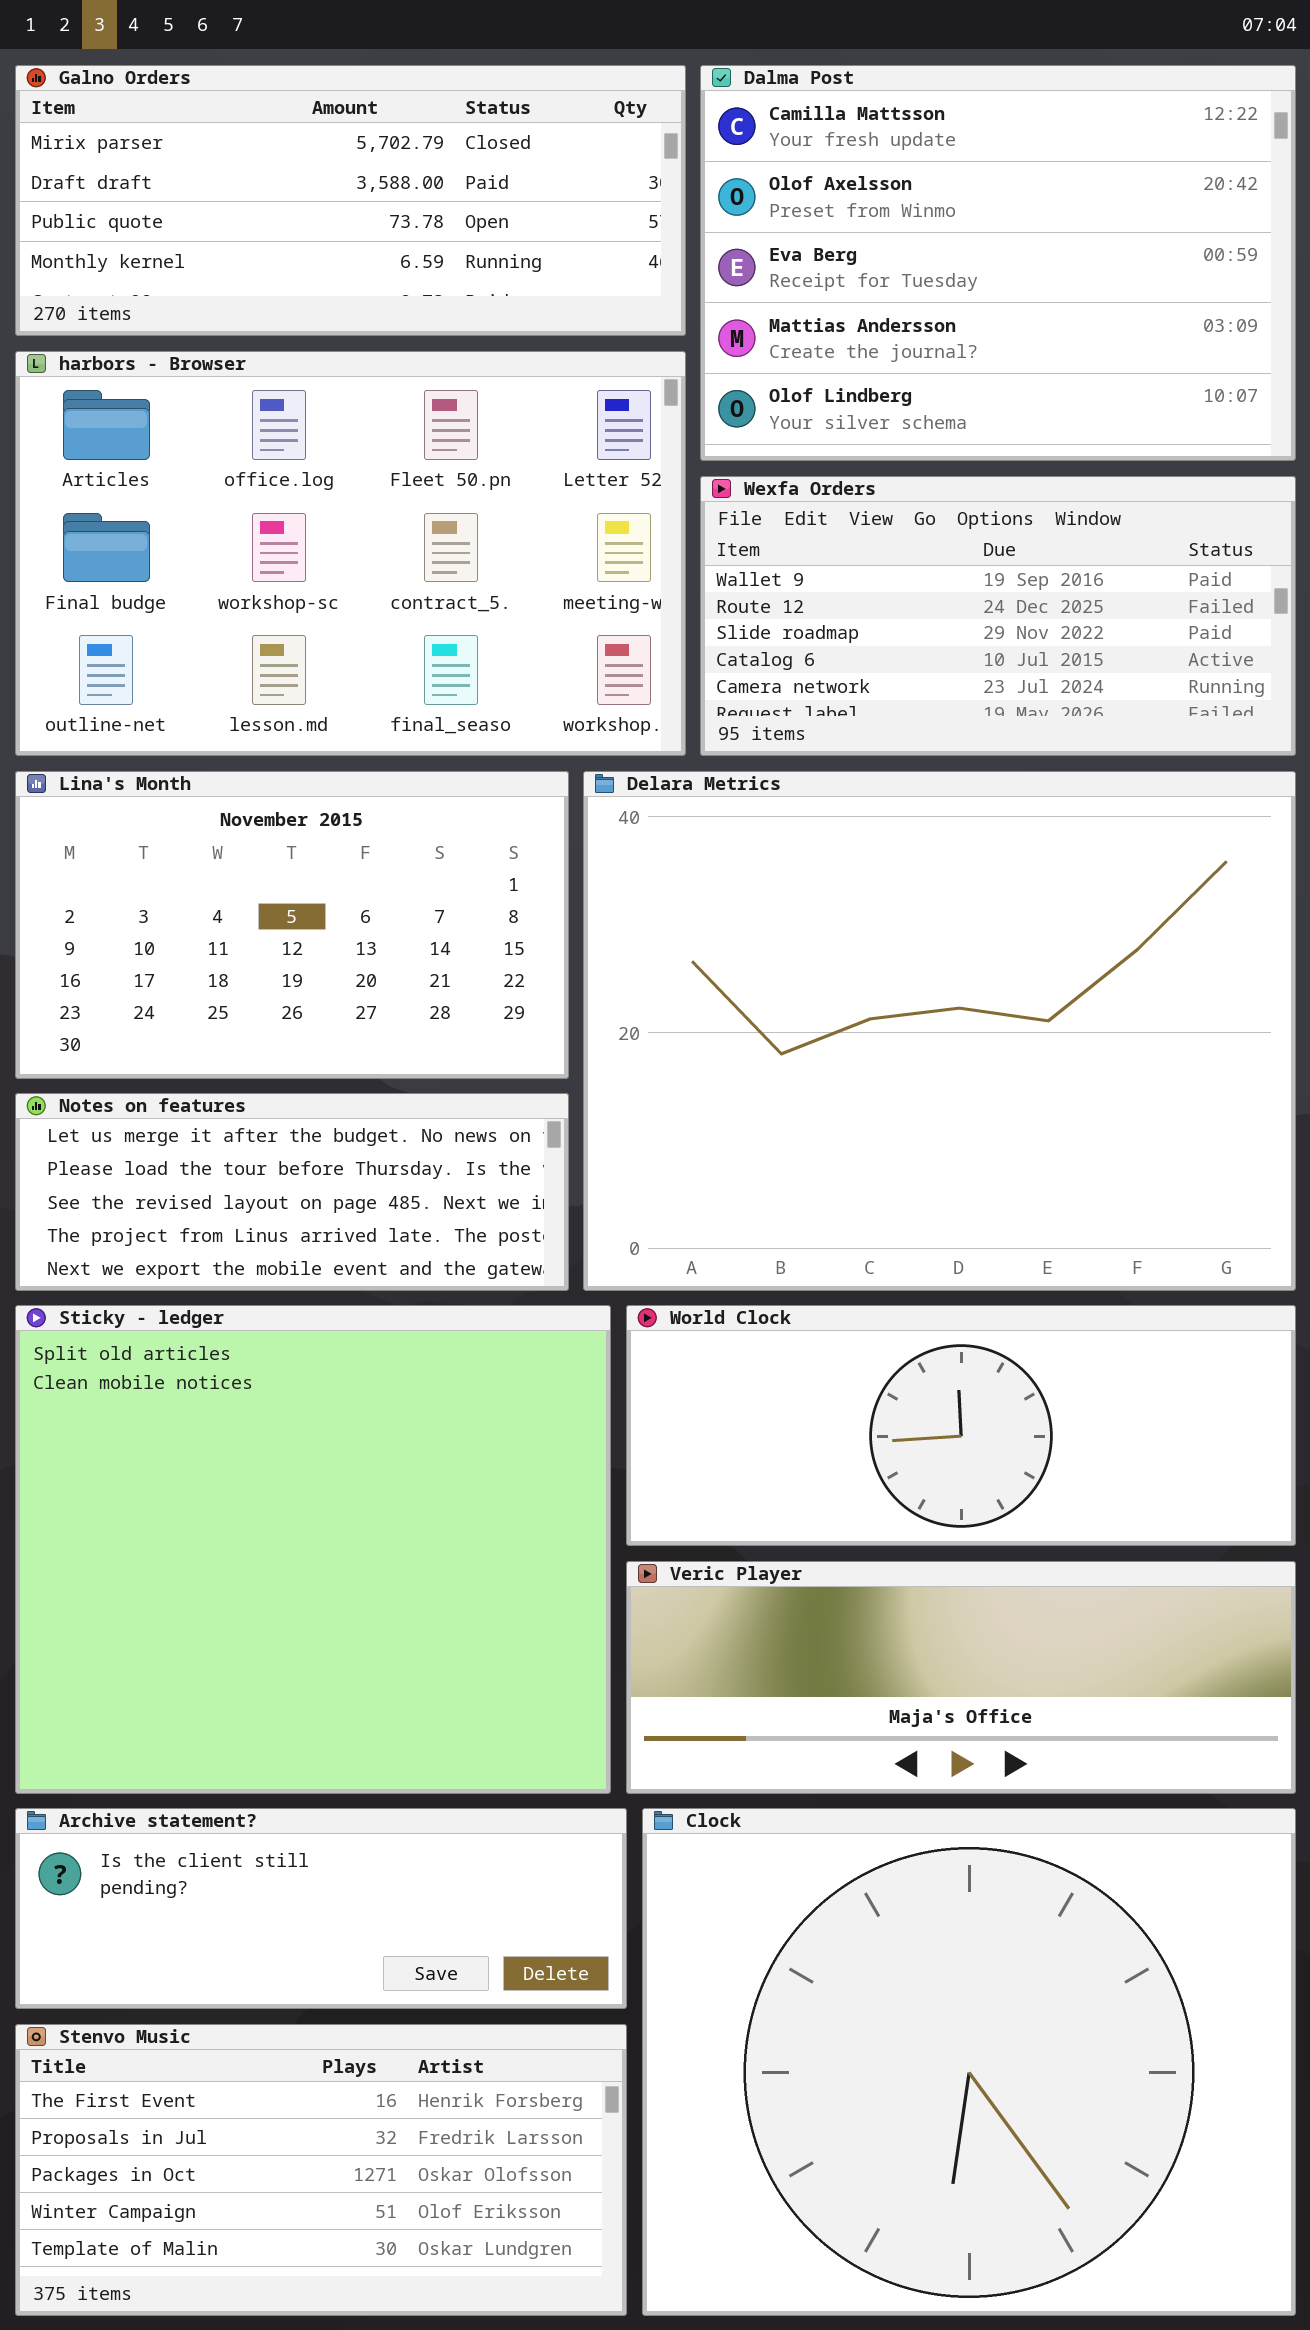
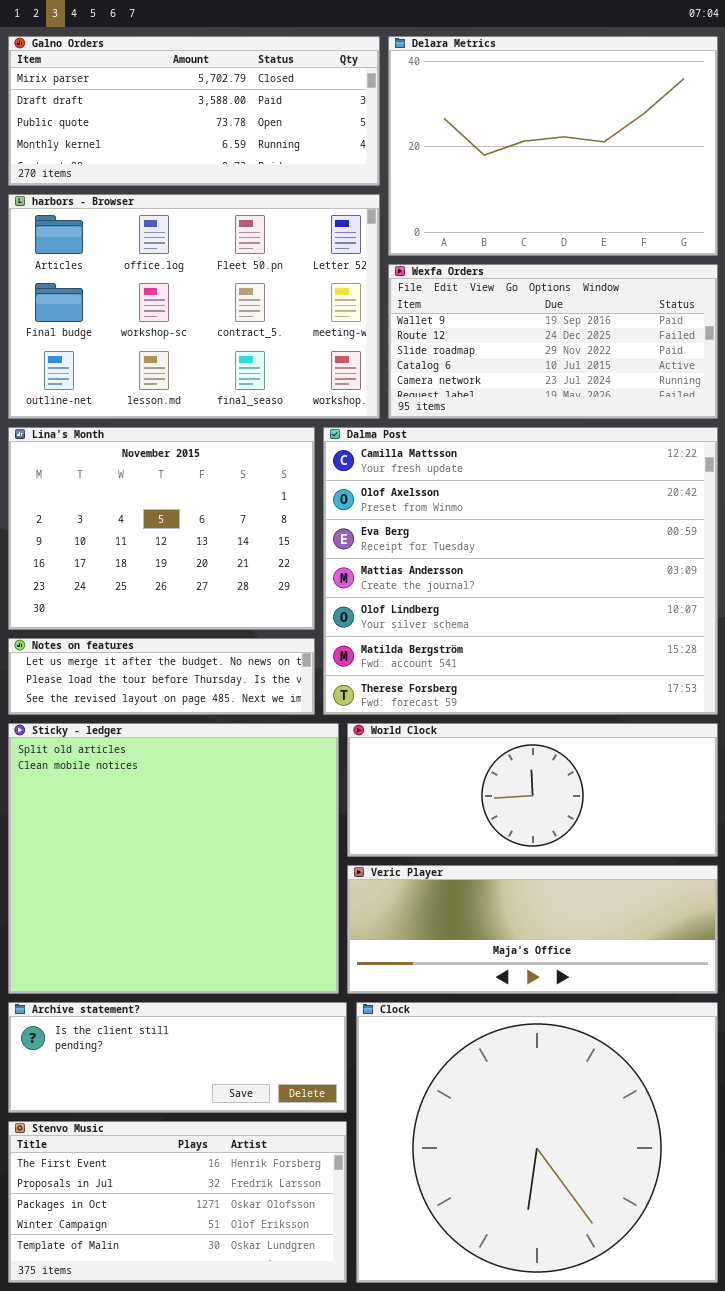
Dalma Post: [700,65,1296,461] -> [323,427,718,715], moved, resized
Lina's Month: [15,771,569,1079] -> [8,427,315,630], resized
Delara Metrics: [583,771,1296,1291] -> [388,36,718,256], moved, resized
Notes on features: [15,1093,569,1291] -> [8,638,315,715], resized

